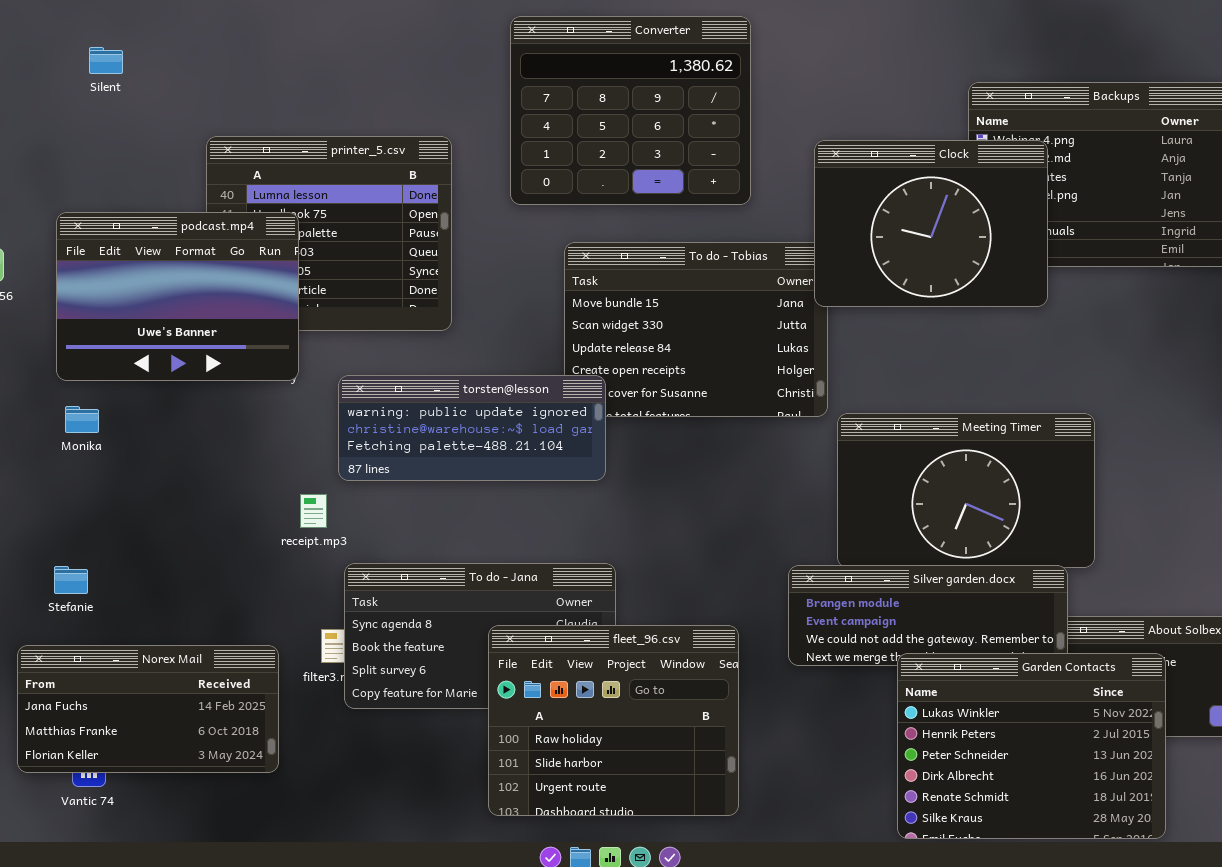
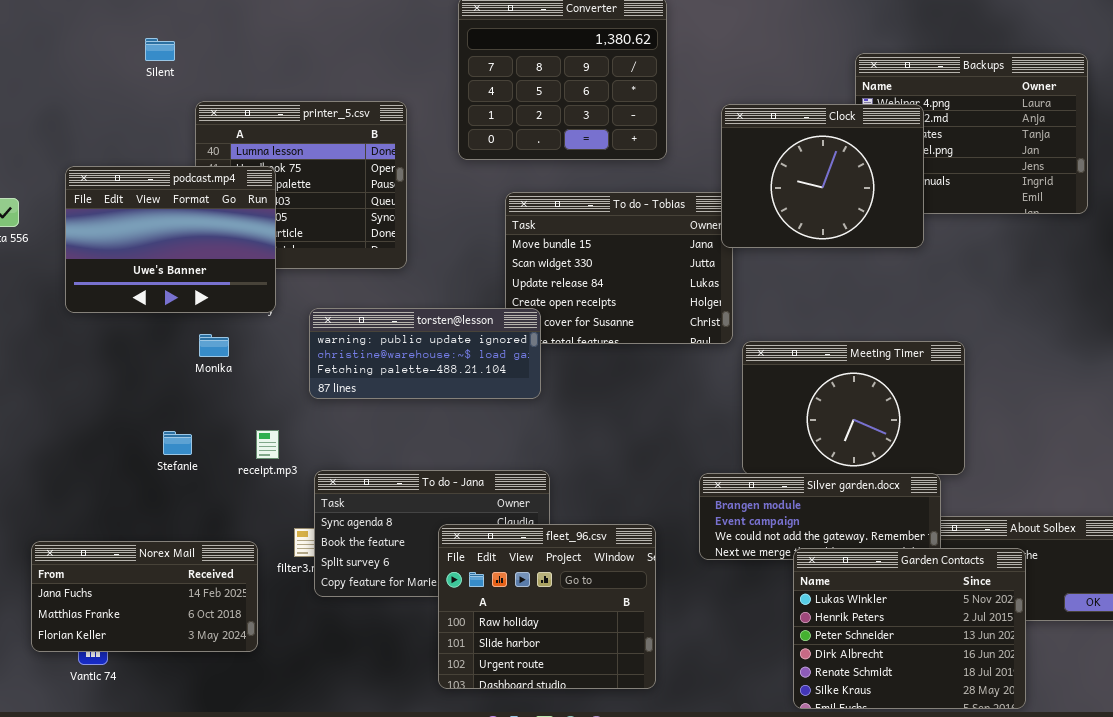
Silent: [89,47,123,74] -> [145,38,175,61], moved
Monika: [65,406,99,433] -> [199,334,229,357], moved
receipt.mp3: [300,494,327,528] -> [256,430,279,459], moved
Stefanie: [54,566,88,594] -> [163,431,192,455], moved

